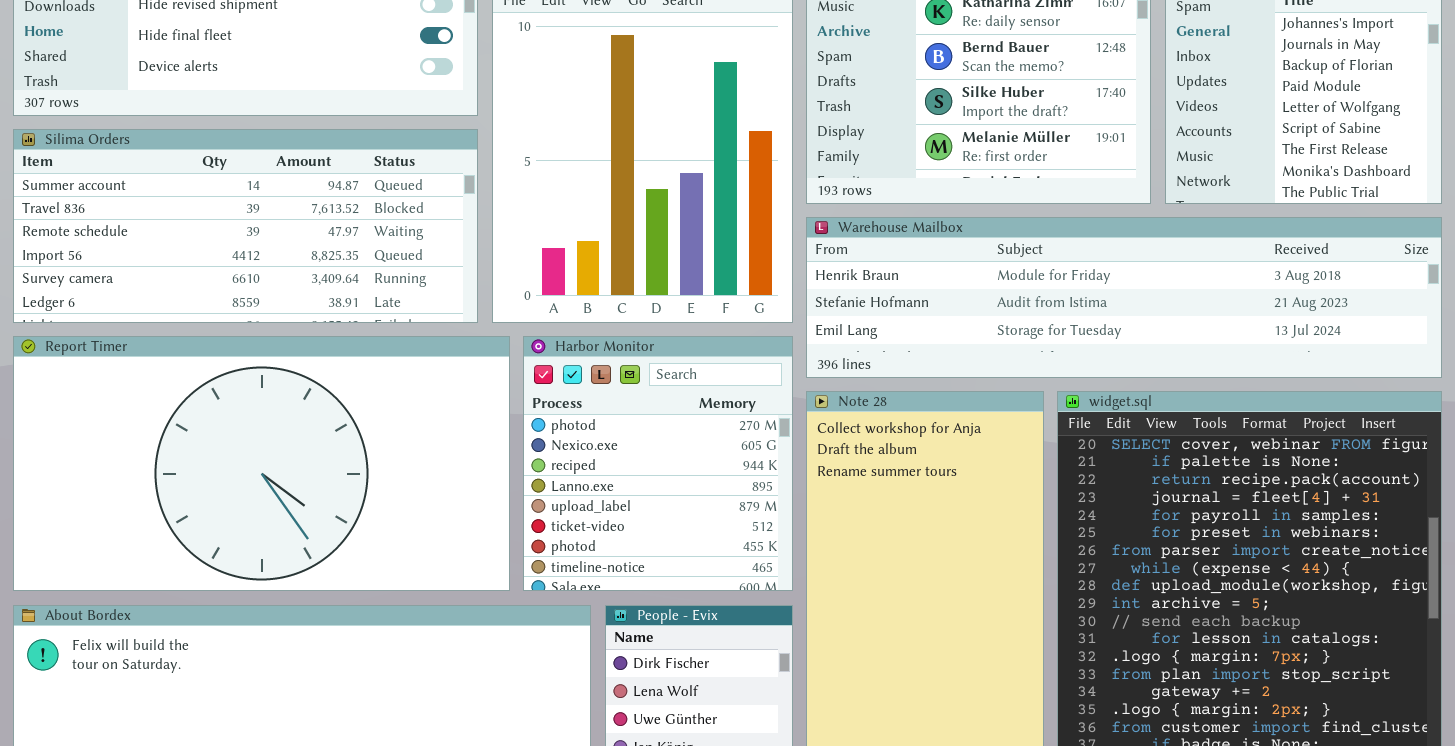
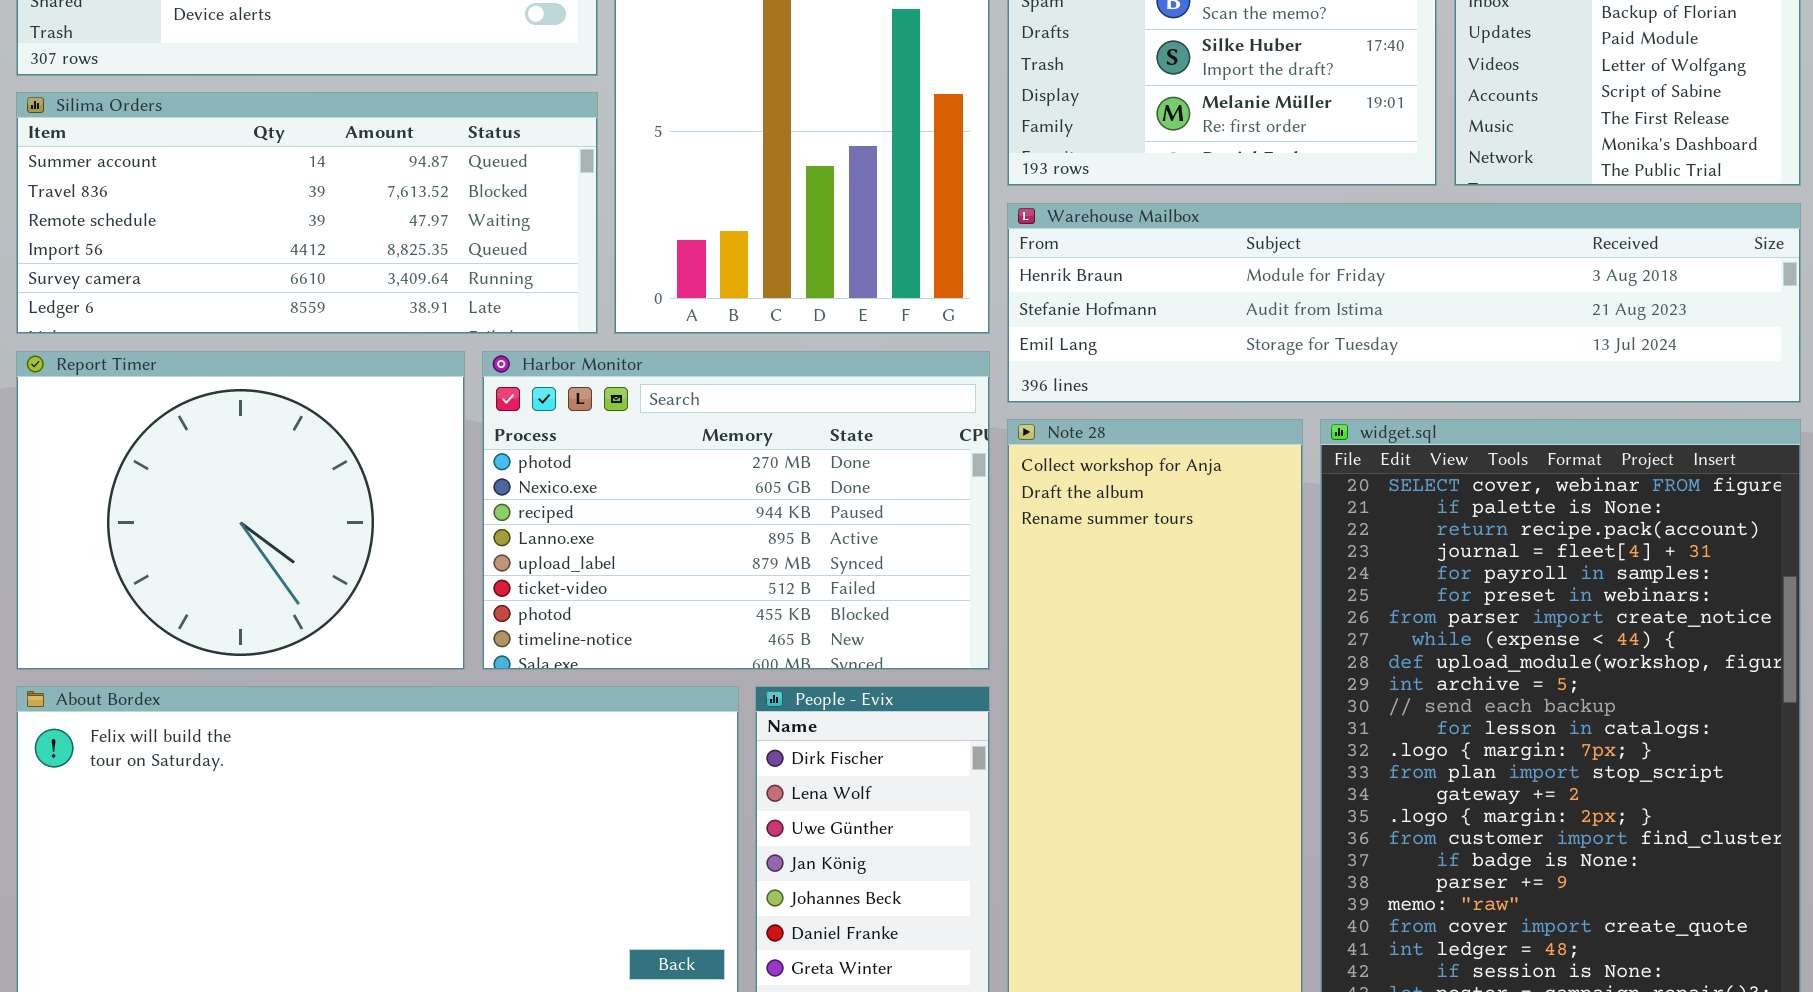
Report Timer: [13,336,510,591] -> [16,351,465,670], resized
Harbor Monitor: [523,336,793,591] -> [482,351,990,670], resized

